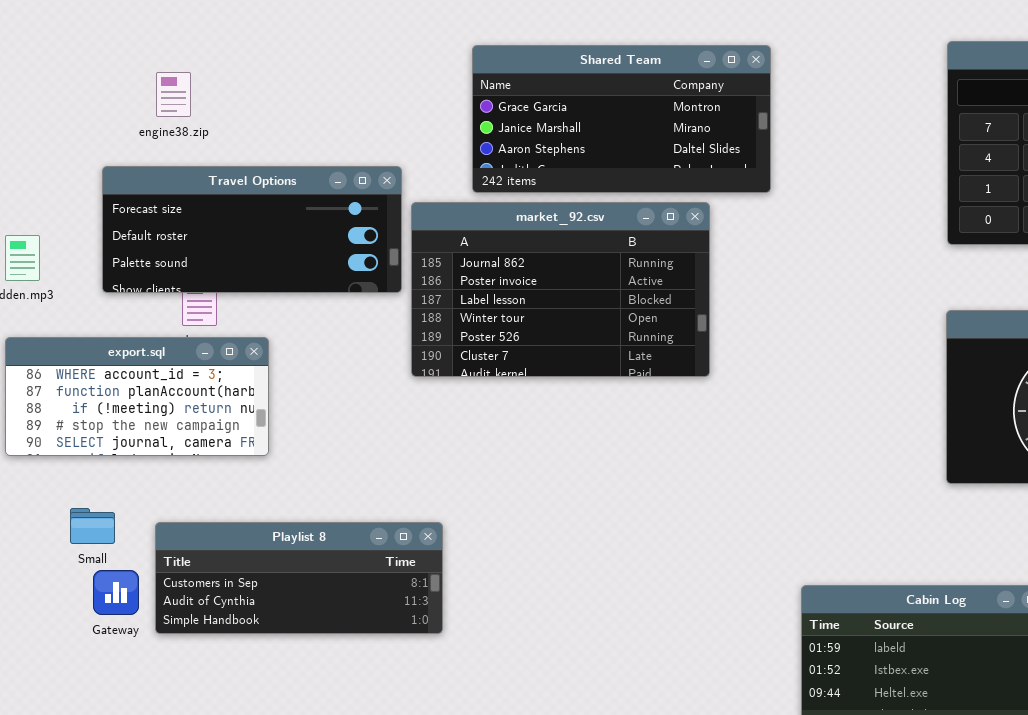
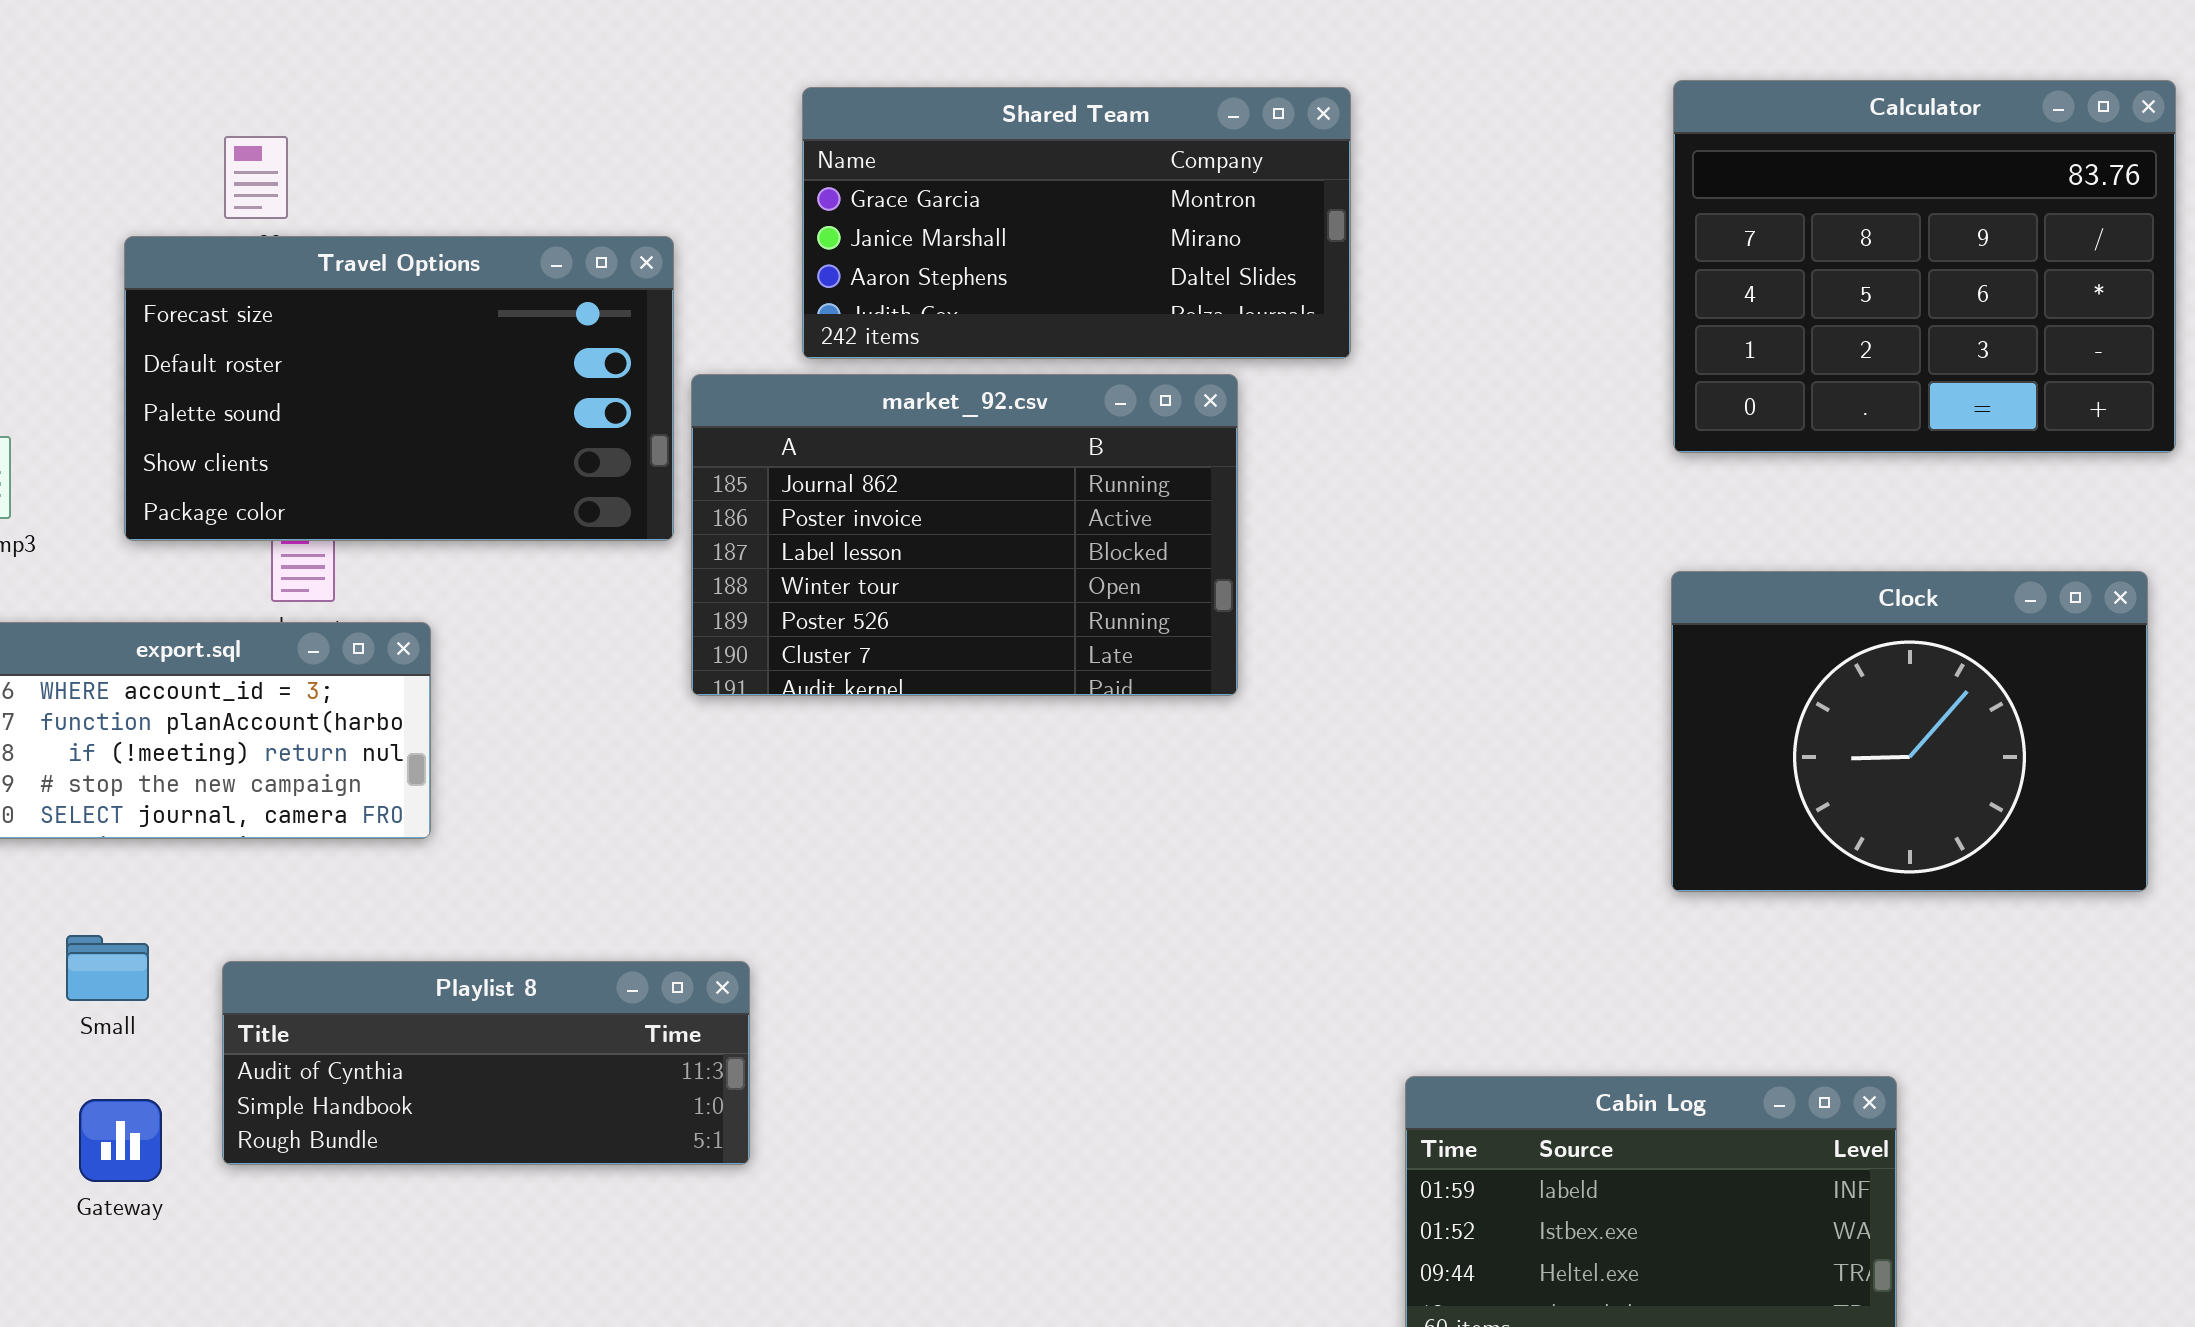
Travel Options: [102,166,402,293] -> [124,236,674,541], resized
Playlist 8: [155,522,443,634] -> [222,961,750,1165], scrolled down 1 row
Gateway: [93,570,139,615] -> [79,1099,162,1182], moved

